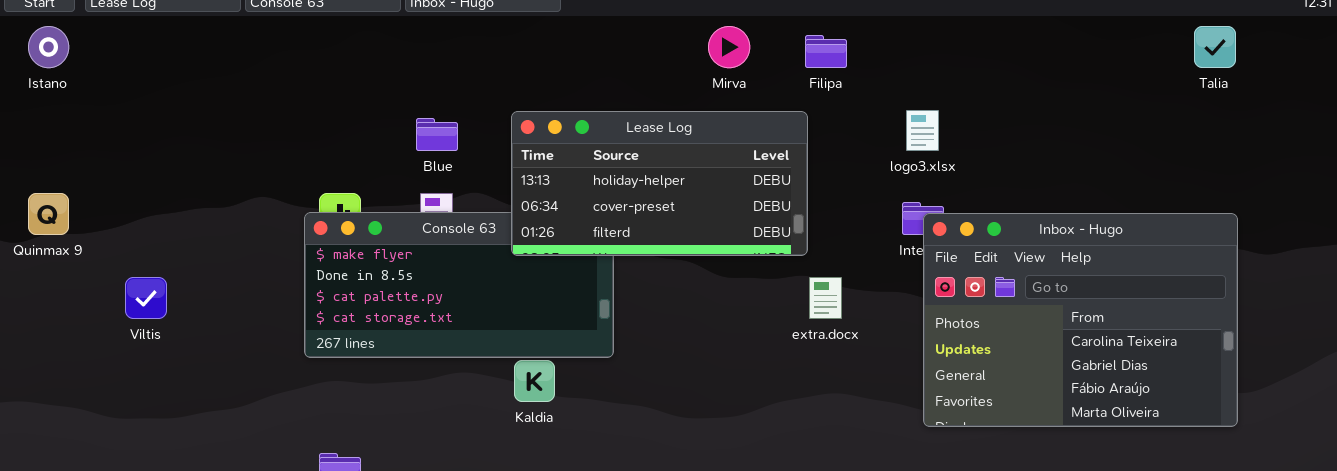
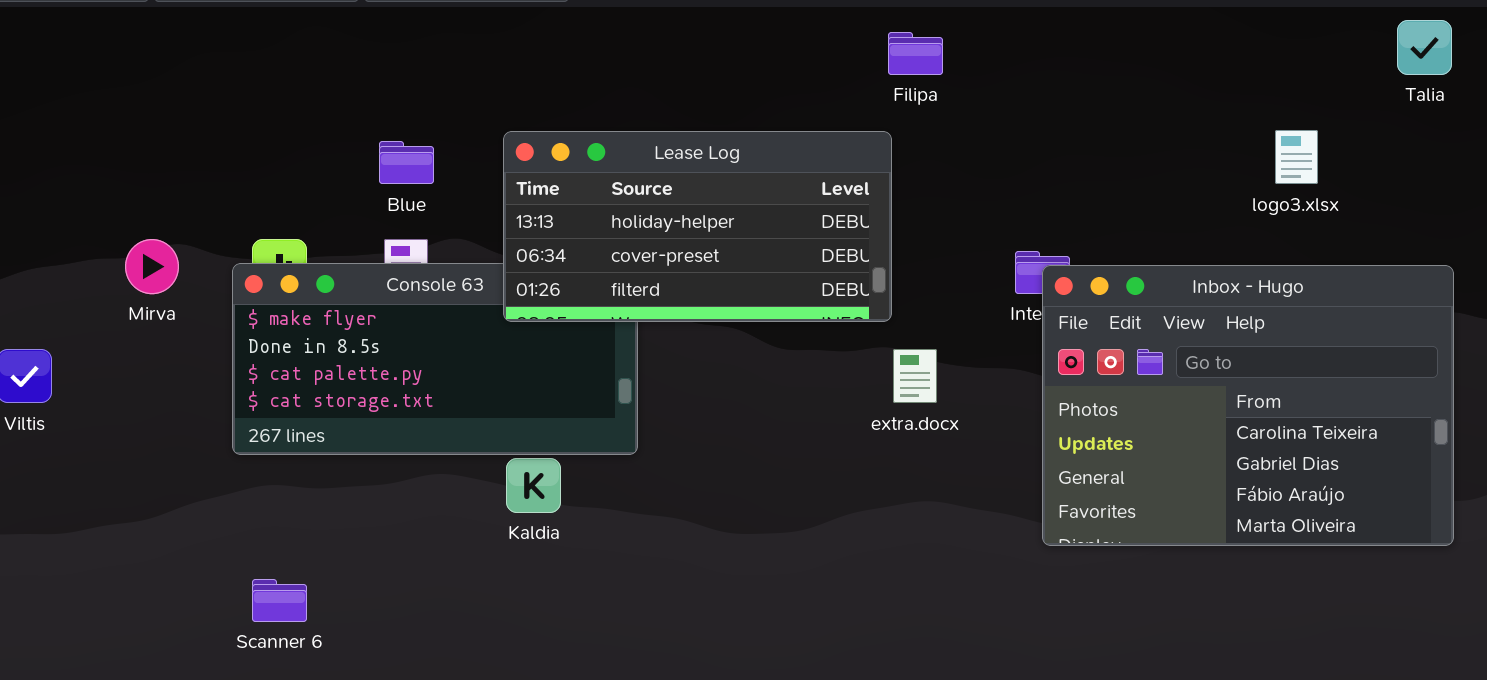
Mirva: [708,26,750,68] -> [125,239,179,294], moved
logo3.xlsx: [906,110,939,151] -> [1275,130,1318,184], moved

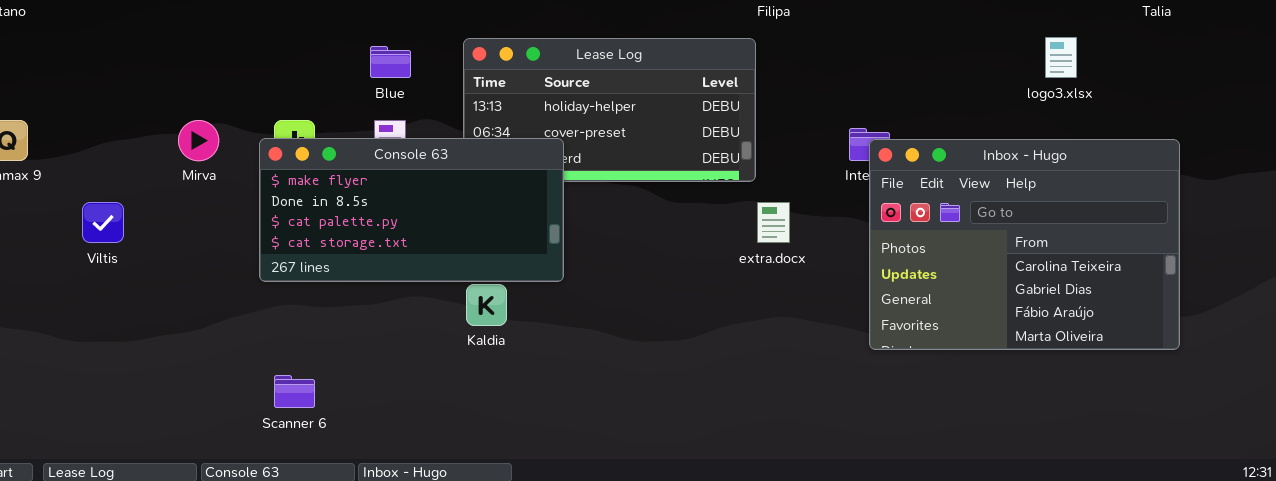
Console 63: [232,263,638,455] -> [259,138,564,282], raised

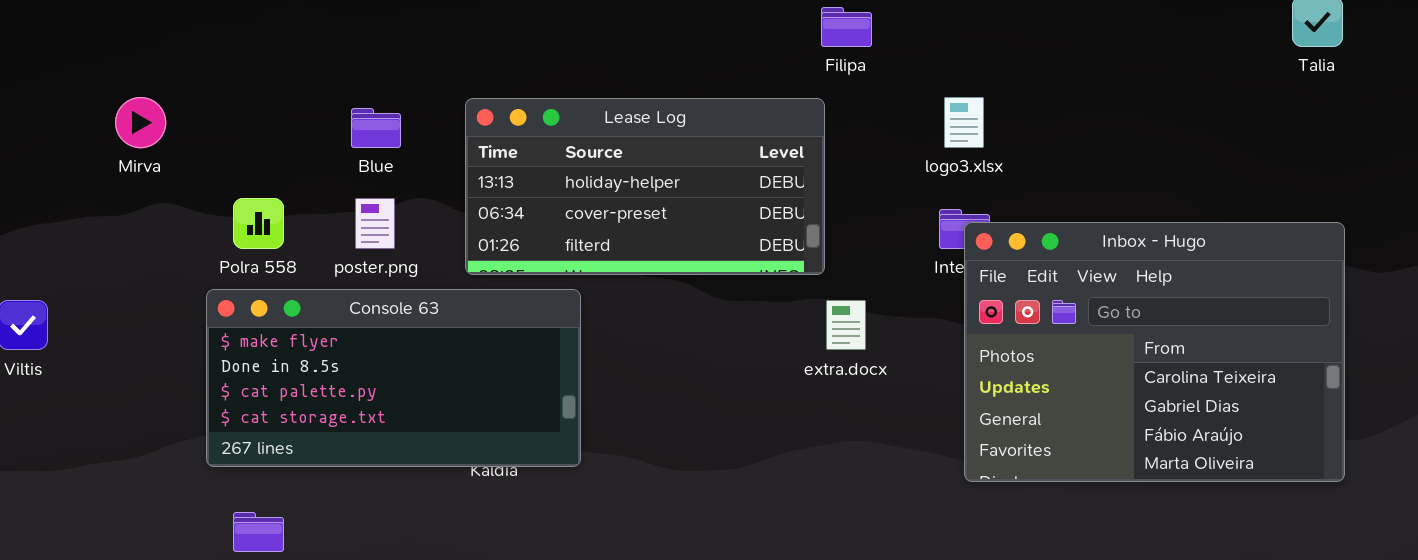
logo3.xlsx: [1045,37,1077,78] -> [944,97,984,148], moved
Mirva: [178,120,219,161] -> [115,97,166,148], moved
Console 63: [259,138,564,282] -> [206,289,581,467], moved

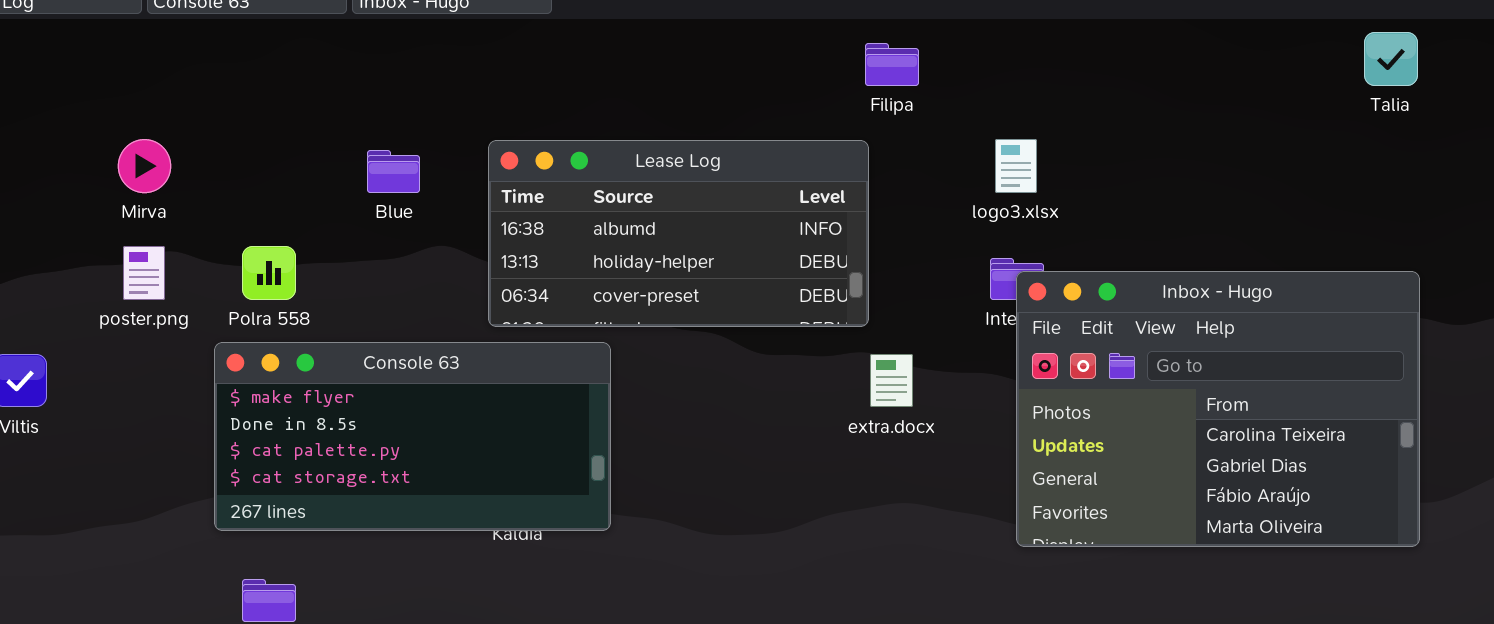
Lease Log: [465,98,825,275] -> [488,140,869,327], scrolled up 1 row
poster.png: [355,198,395,249] -> [123,246,165,300], moved

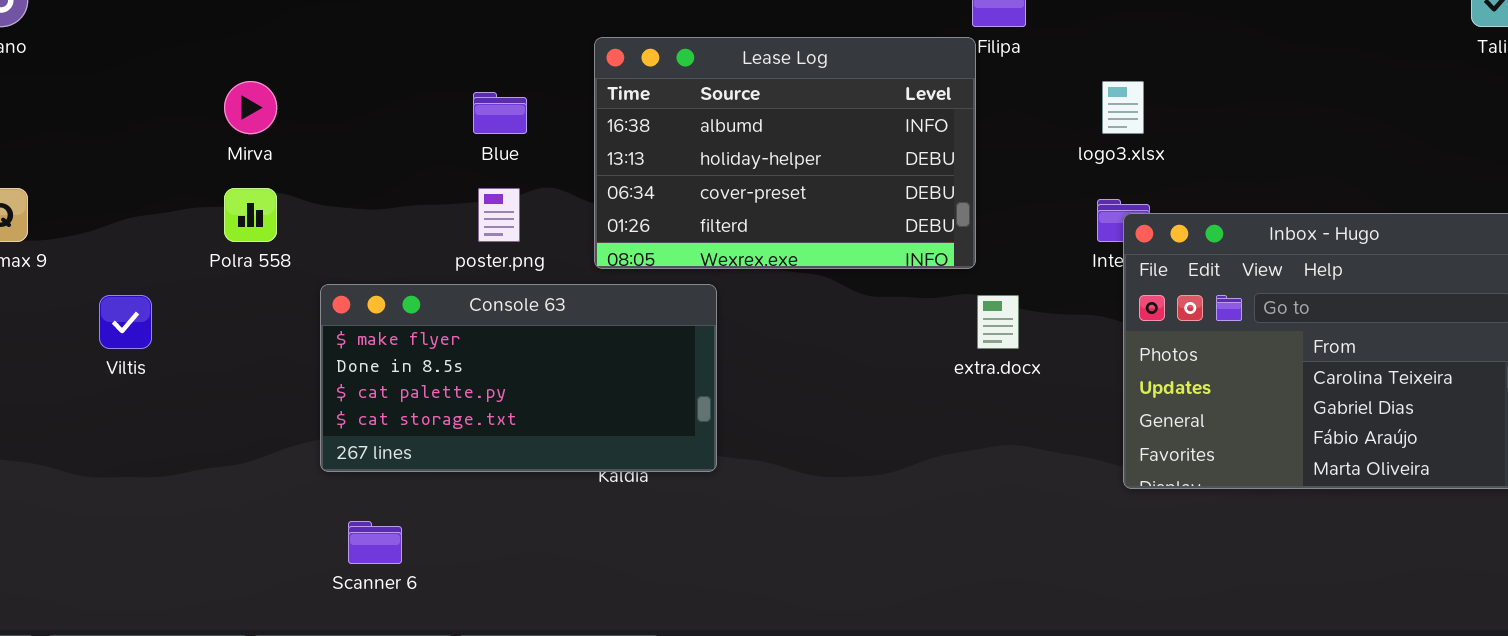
Lease Log: [488,140,869,327] -> [594,37,976,269], resized
poster.png: [123,246,165,300] -> [478,188,520,242], moved
Polra 558: [242,246,296,300] -> [224,188,277,242], moved

